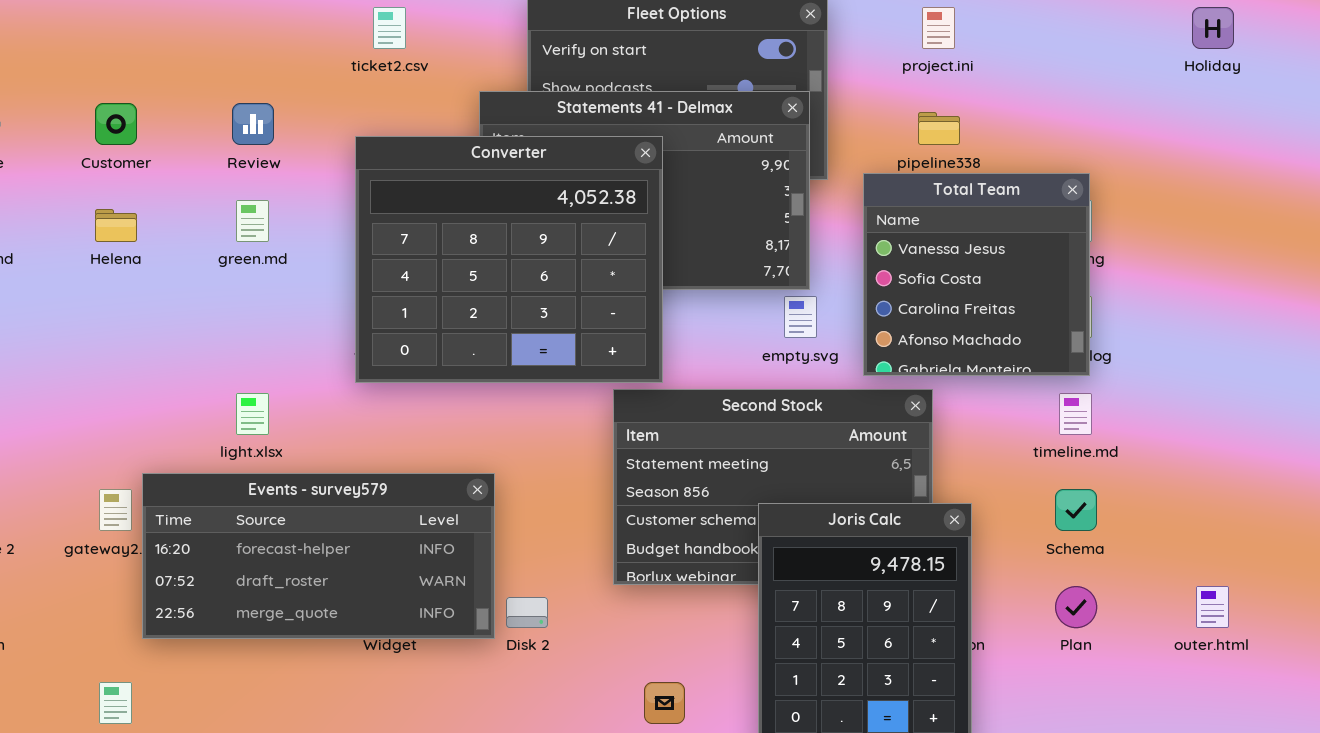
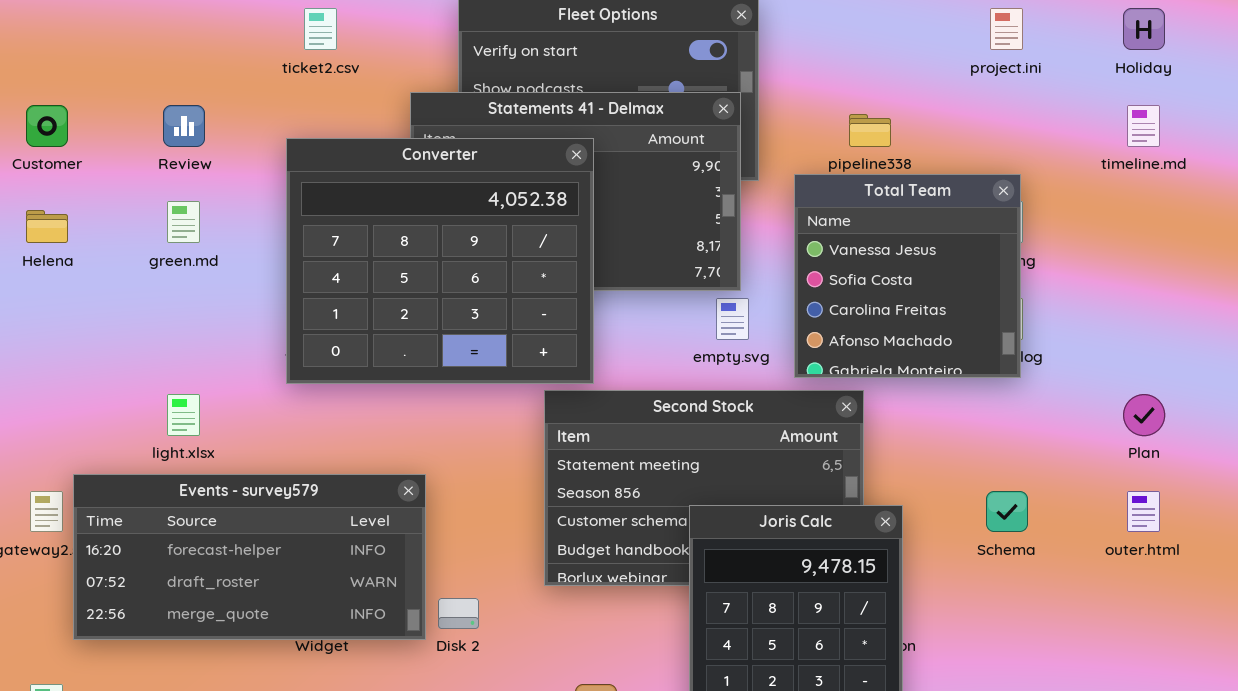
project.ini: [922,7,955,49] -> [990,8,1023,50], moved
timeline.md: [1059,393,1092,435] -> [1127,105,1160,147], moved
Plan: [1055,586,1097,628] -> [1123,394,1165,436], moved
outer.html: [1196,586,1229,628] -> [1127,491,1160,532], moved

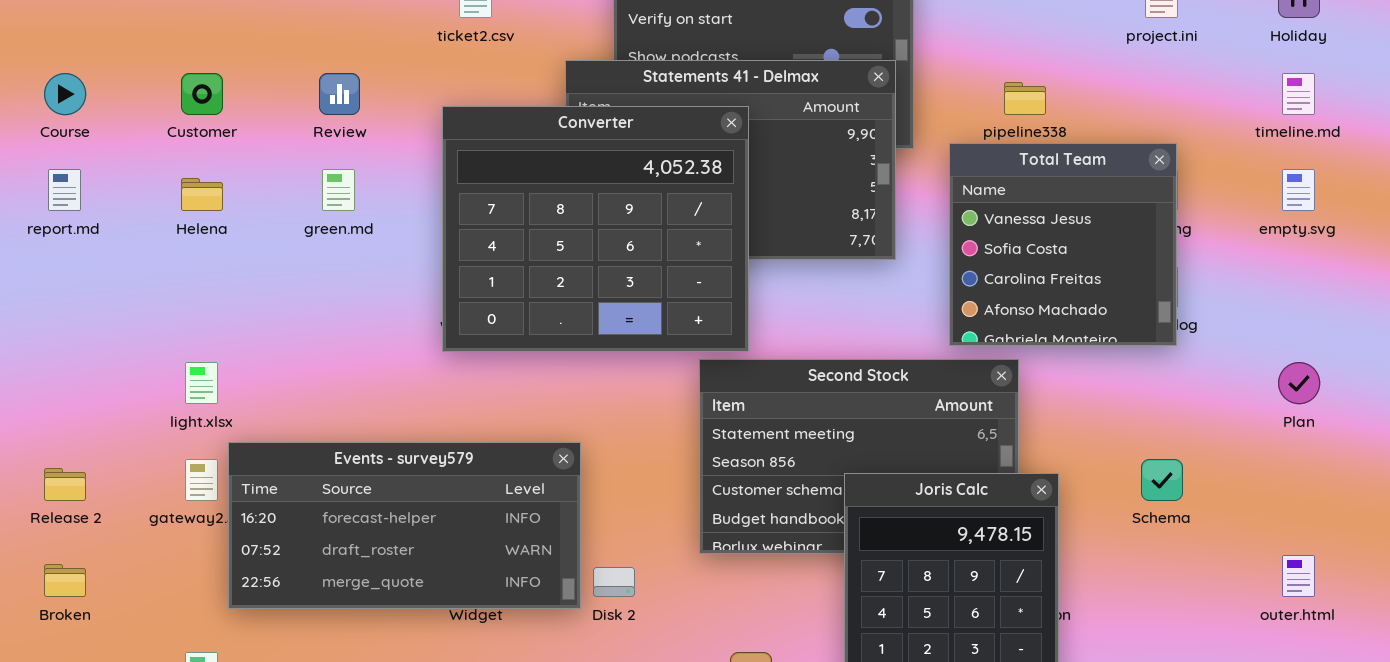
empty.svg: [716,298,749,340] -> [1282,169,1315,211], moved
light.xlsx: [167,394,200,436] -> [185,362,218,404], moved
outer.html: [1127,491,1160,532] -> [1282,555,1315,597], moved

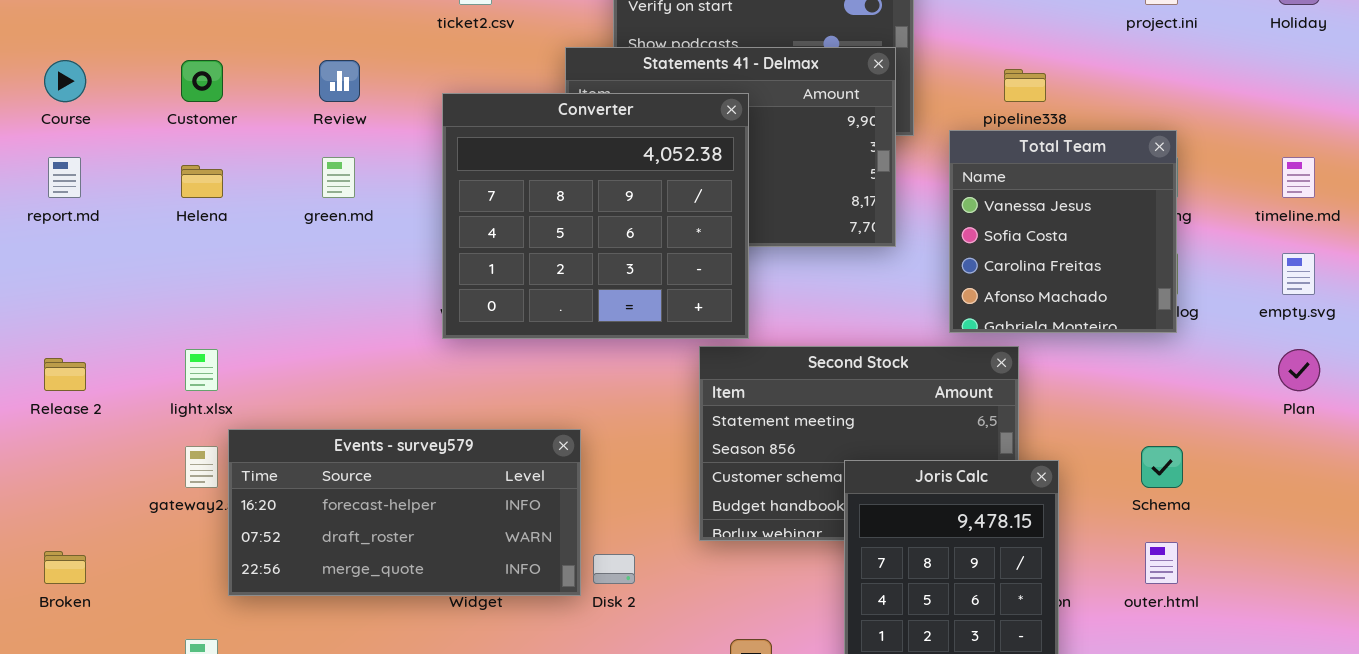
timeline.md: [1282,73,1315,115] -> [1282,157,1315,198], moved
empty.svg: [1282,169,1315,211] -> [1282,253,1315,295], moved
Release 2: [44,468,86,501] -> [44,358,86,391], moved
outer.html: [1282,555,1315,597] -> [1145,542,1178,584], moved

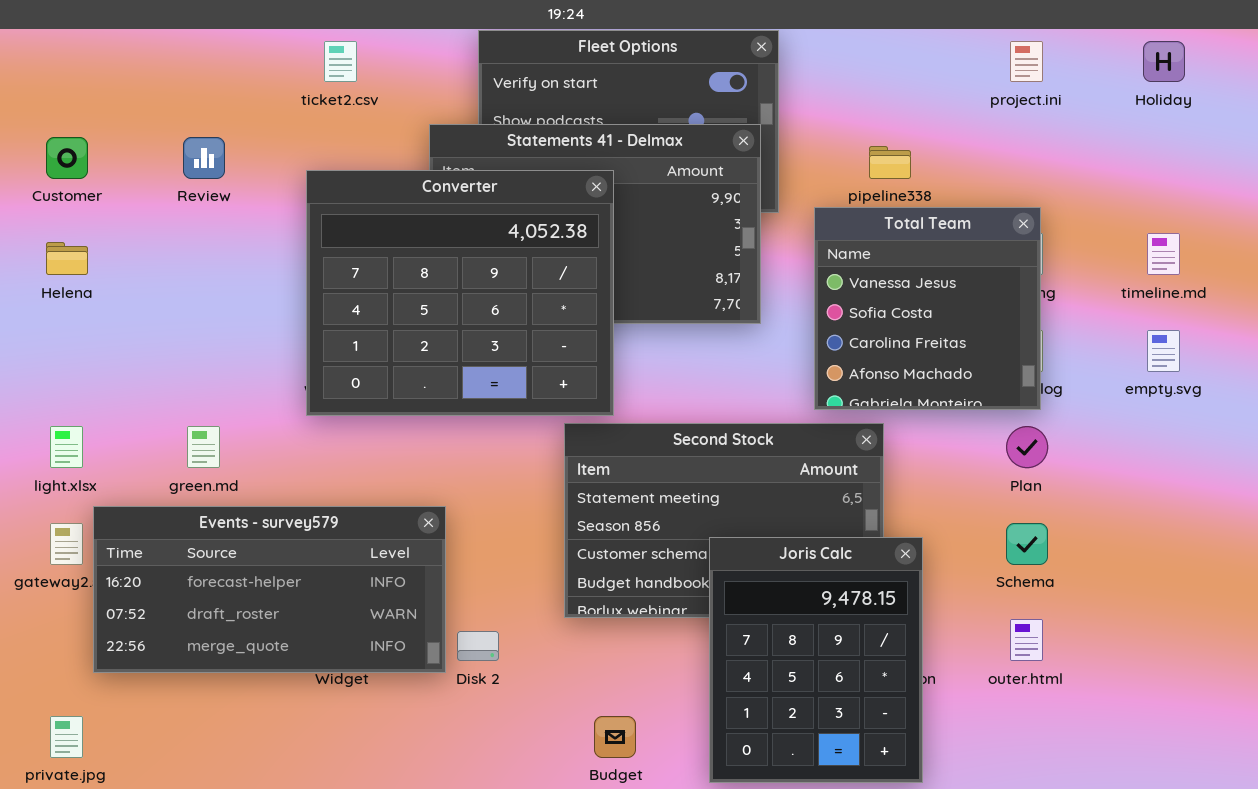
green.md: [322,157,355,198] -> [187,426,220,468], moved
Plan: [1278,349,1320,391] -> [1006,426,1048,468], moved

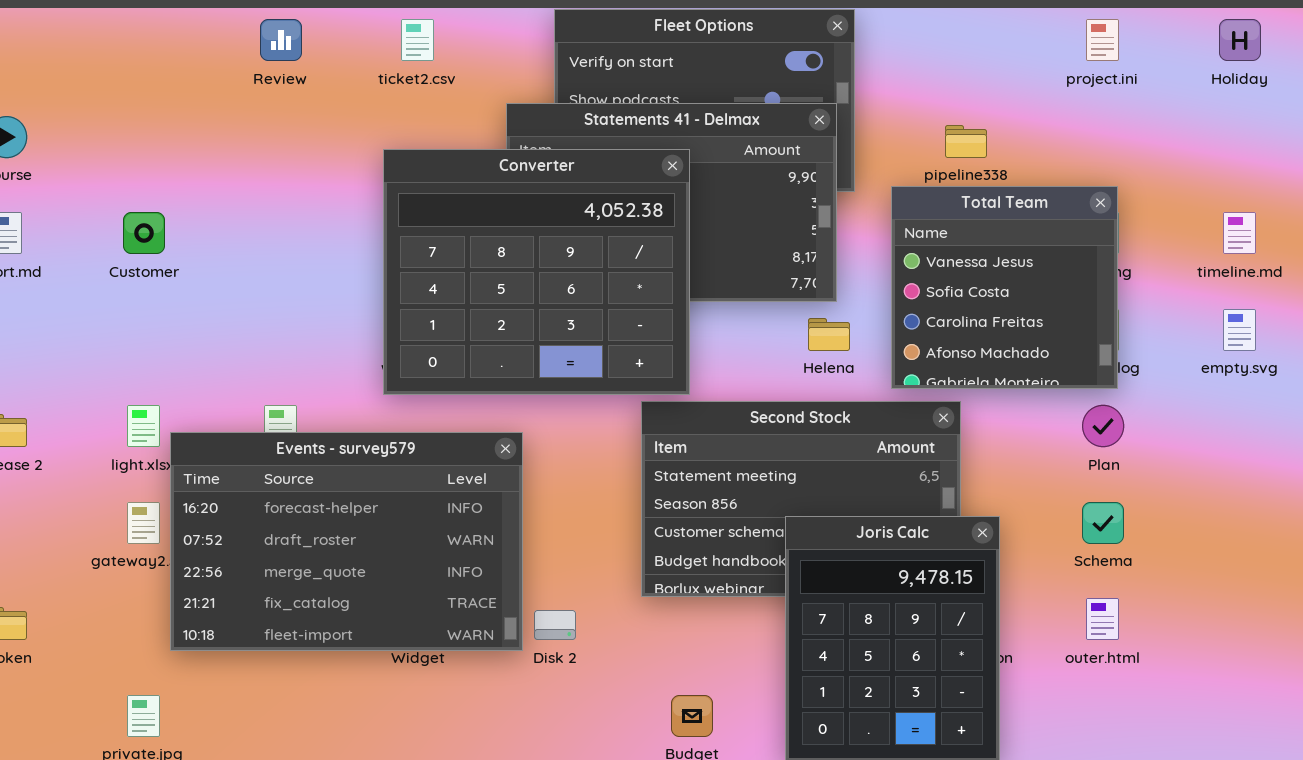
Customer: [46,137,88,179] -> [123,212,165,254], moved
Review: [183,137,225,179] -> [260,19,302,61], moved
Helena: [46,242,88,275] -> [808,318,850,351], moved
Events - survey579: [93,506,446,673] -> [170,432,523,651], resized

